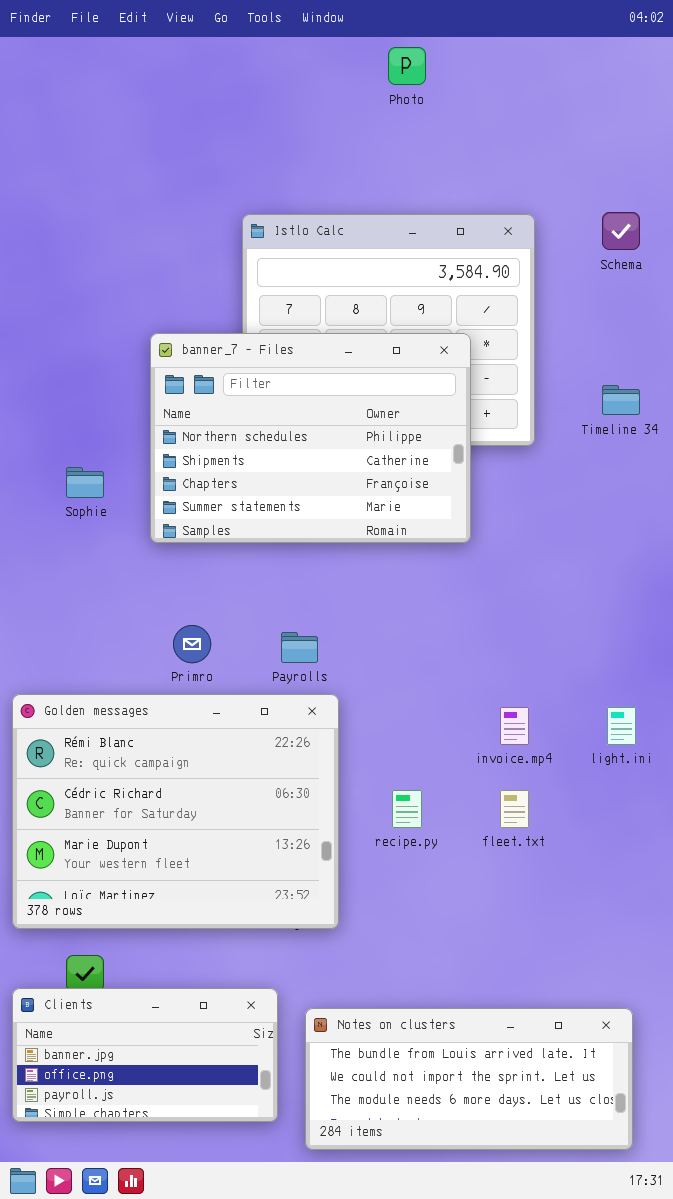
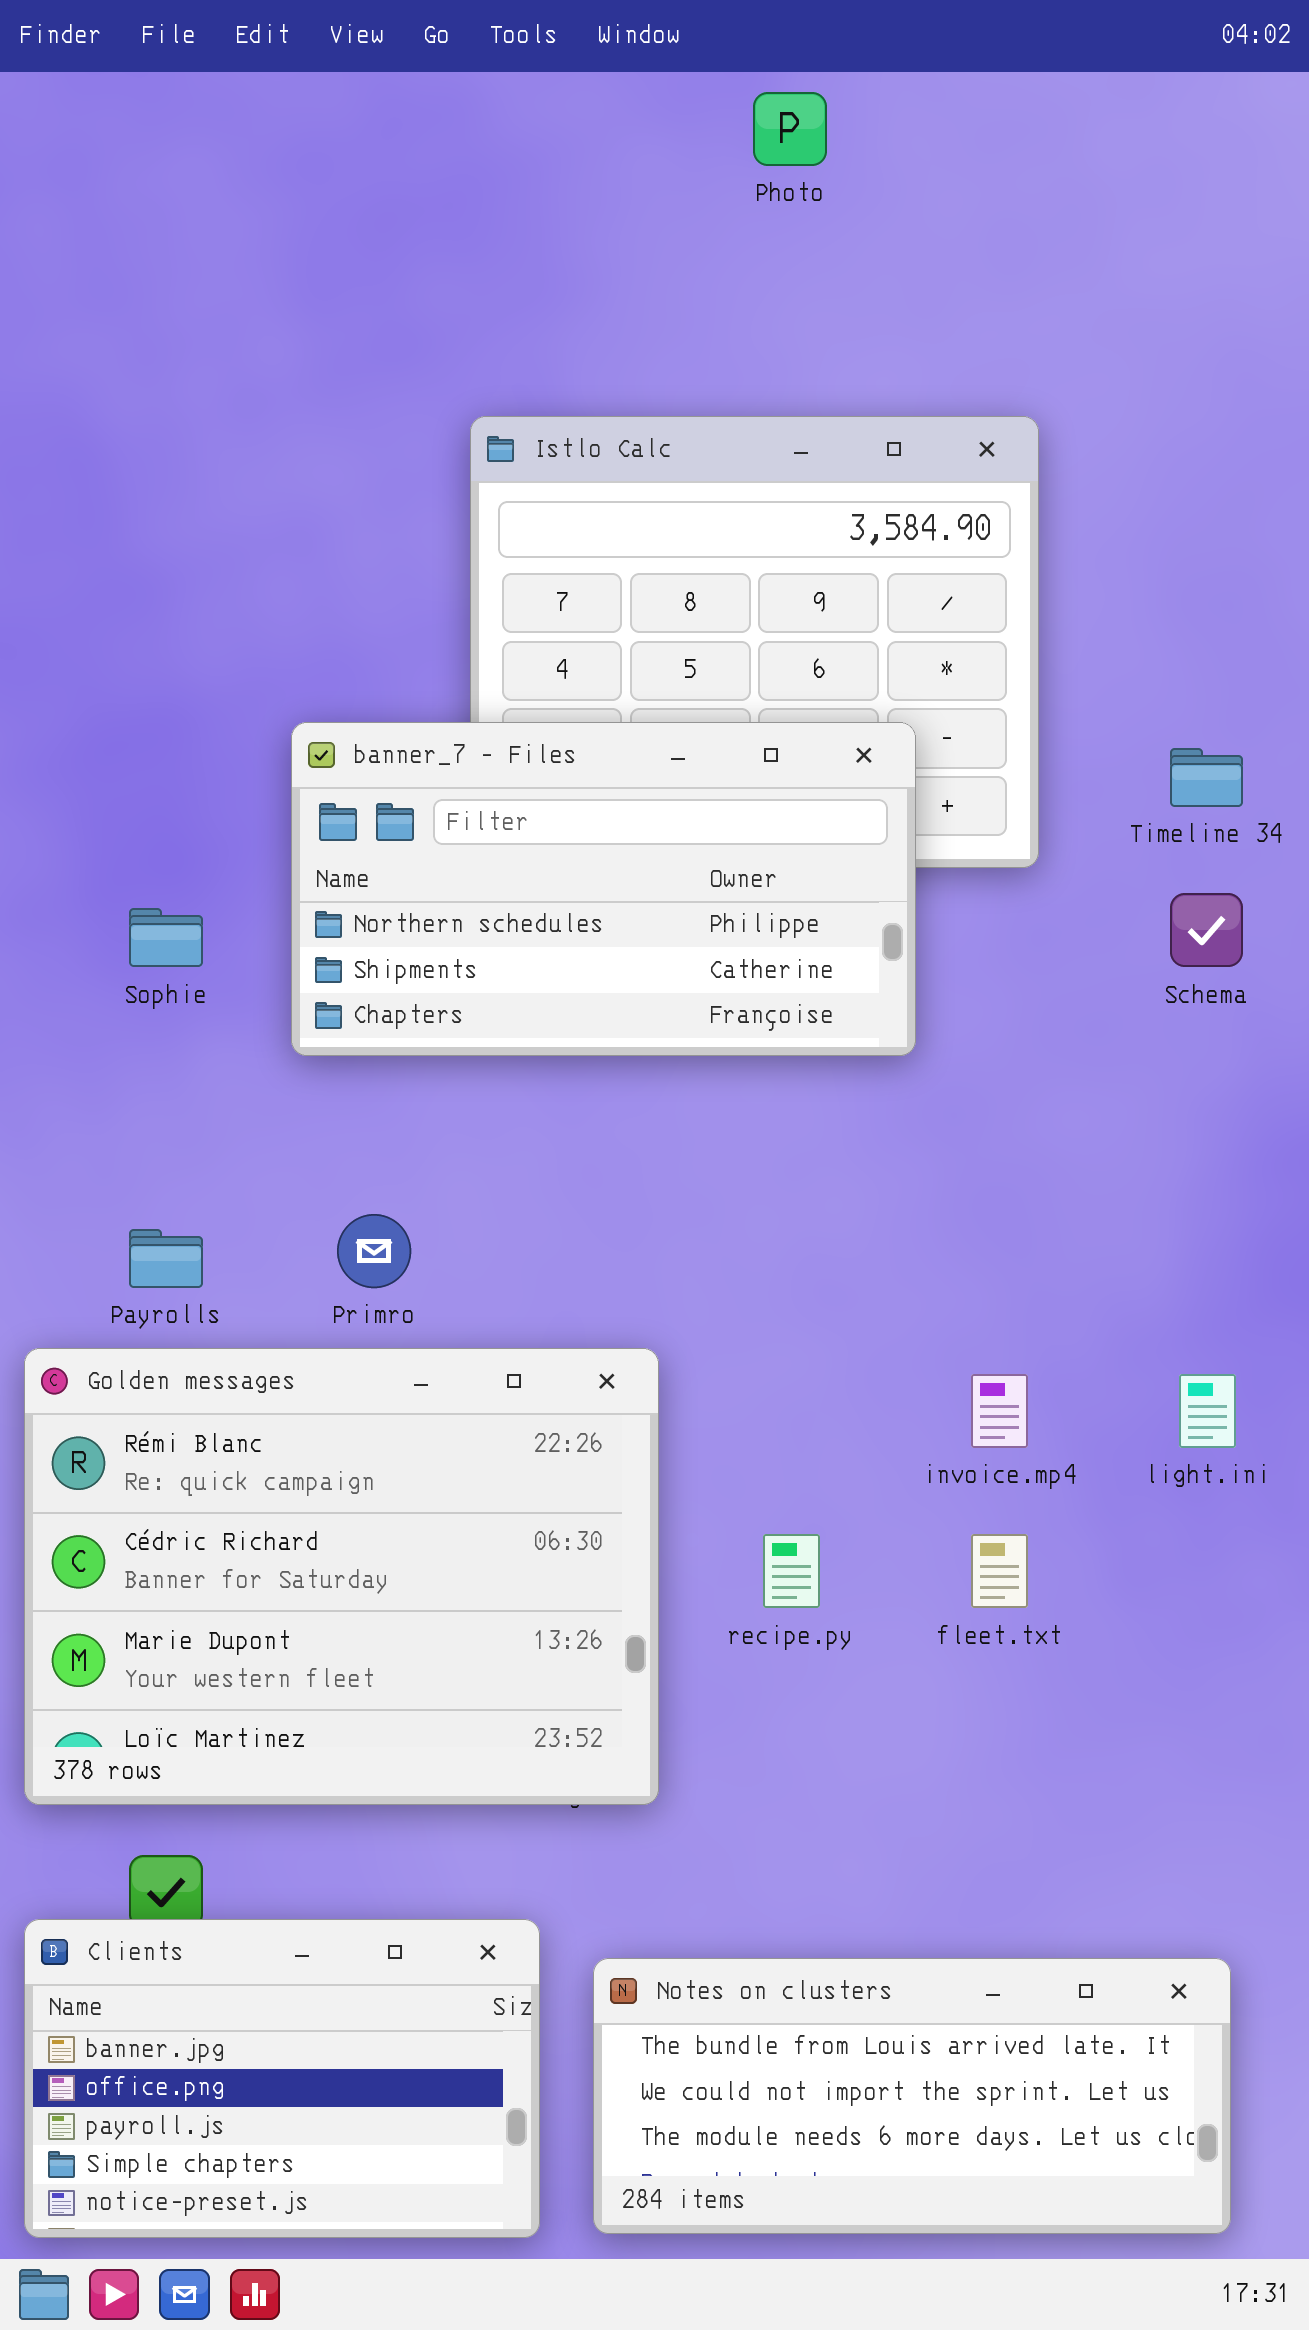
Schema: [602,212,640,250] -> [1170,893,1243,967], moved
banner_7 - Files: [150,333,471,543] -> [291,722,916,1056], resized
Payrolls: [281,632,318,663] -> [129,1229,203,1288], moved
Clients: [12,988,278,1122] -> [24,1919,540,2238], resized

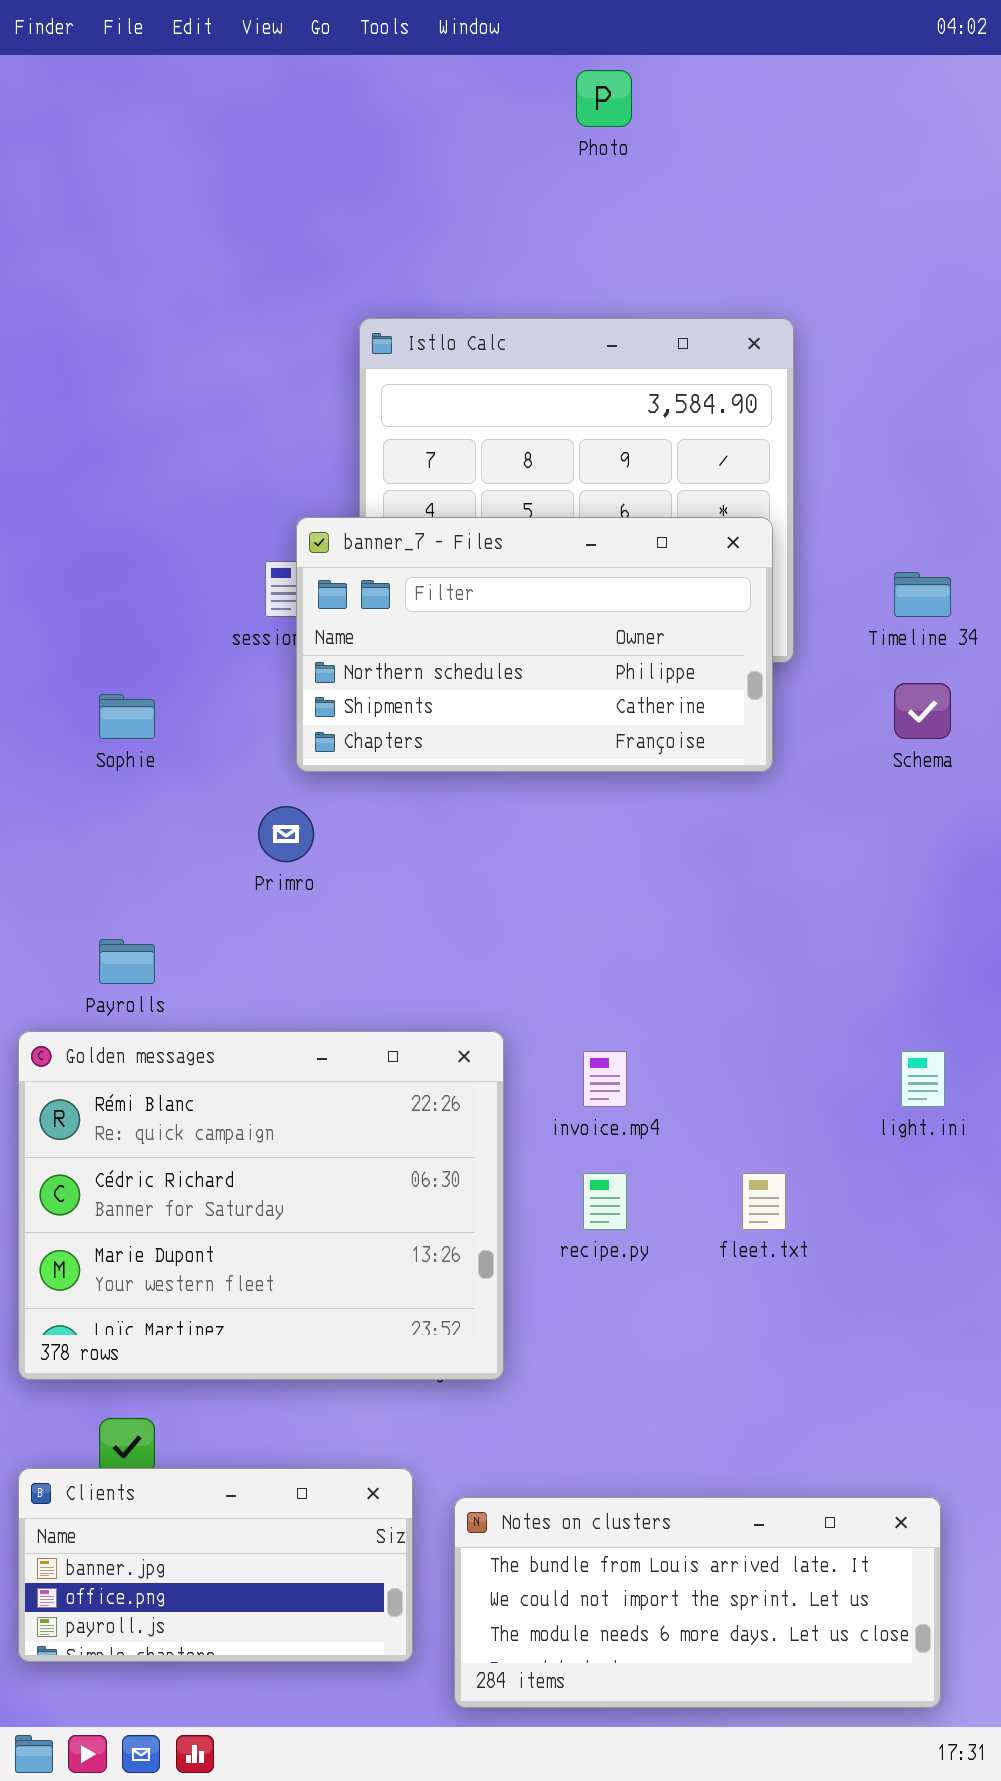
banner_7 - Files: [291,722,916,1056] -> [296,517,773,772], moved
Primro: [337,1214,411,1288] -> [258,806,314,862], moved
invoice.mp4: [971,1374,1028,1448] -> [583,1051,627,1107], moved
Clients: [24,1919,540,2238] -> [18,1468,413,1662], resized

